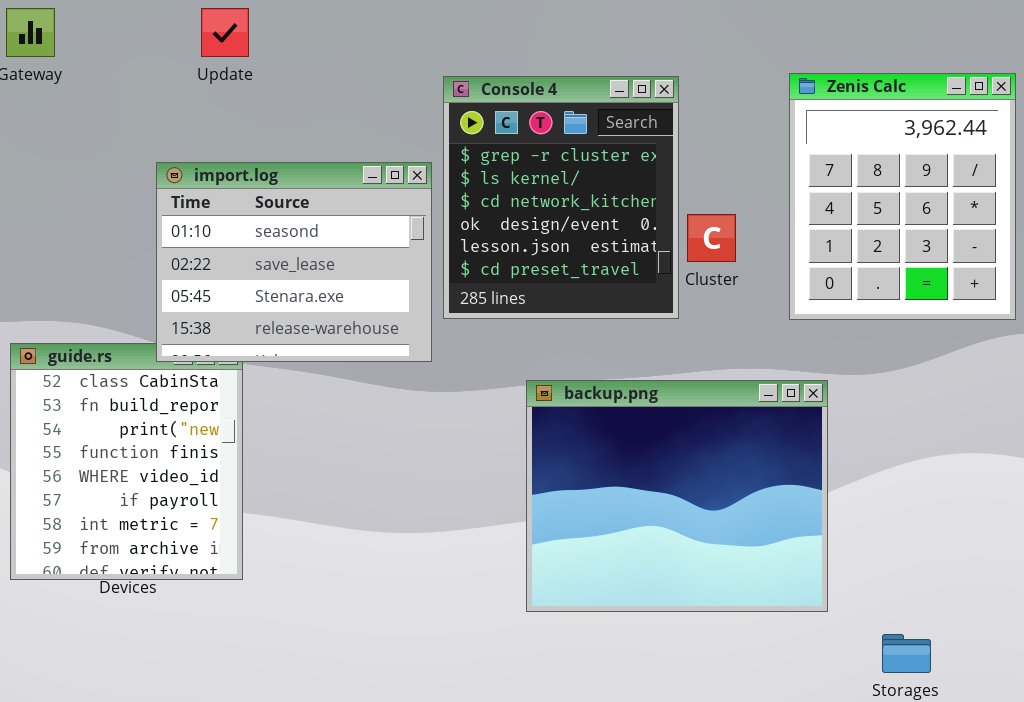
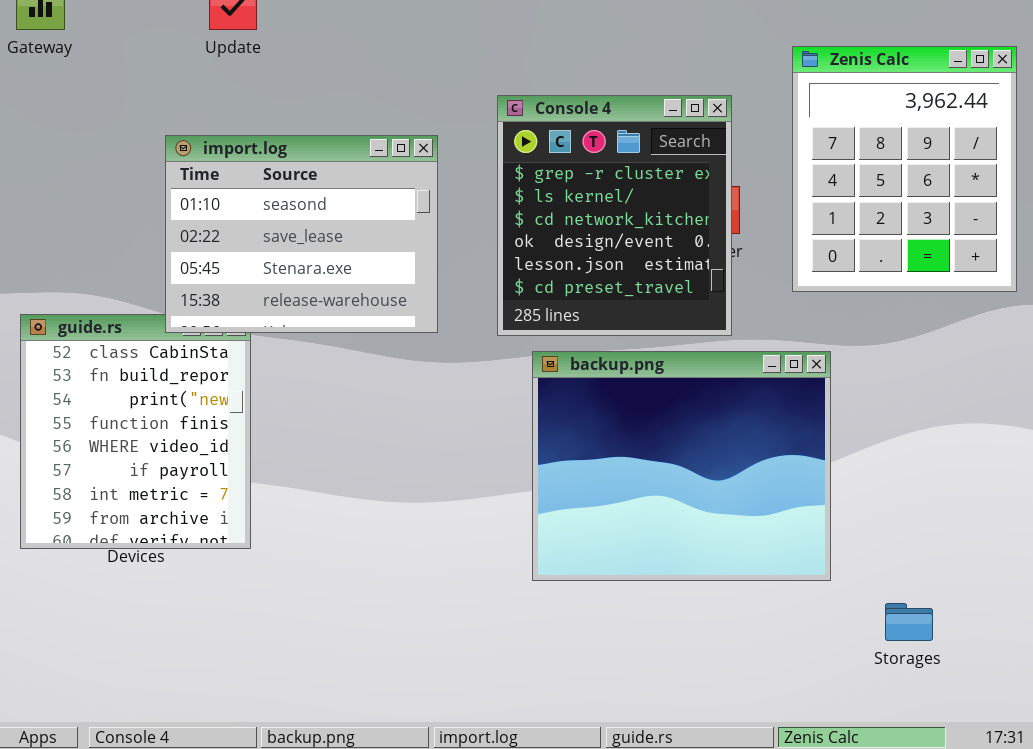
Console 4: [443,76,679,319] -> [497,95,732,336], moved

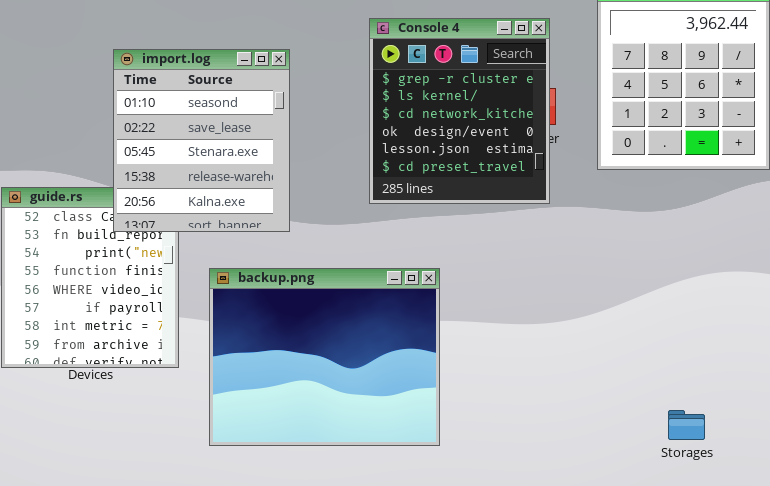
import.log: [165,135,438,333] -> [113,49,290,232], resized
backup.png: [532,351,831,581] -> [209,268,440,446], moved

